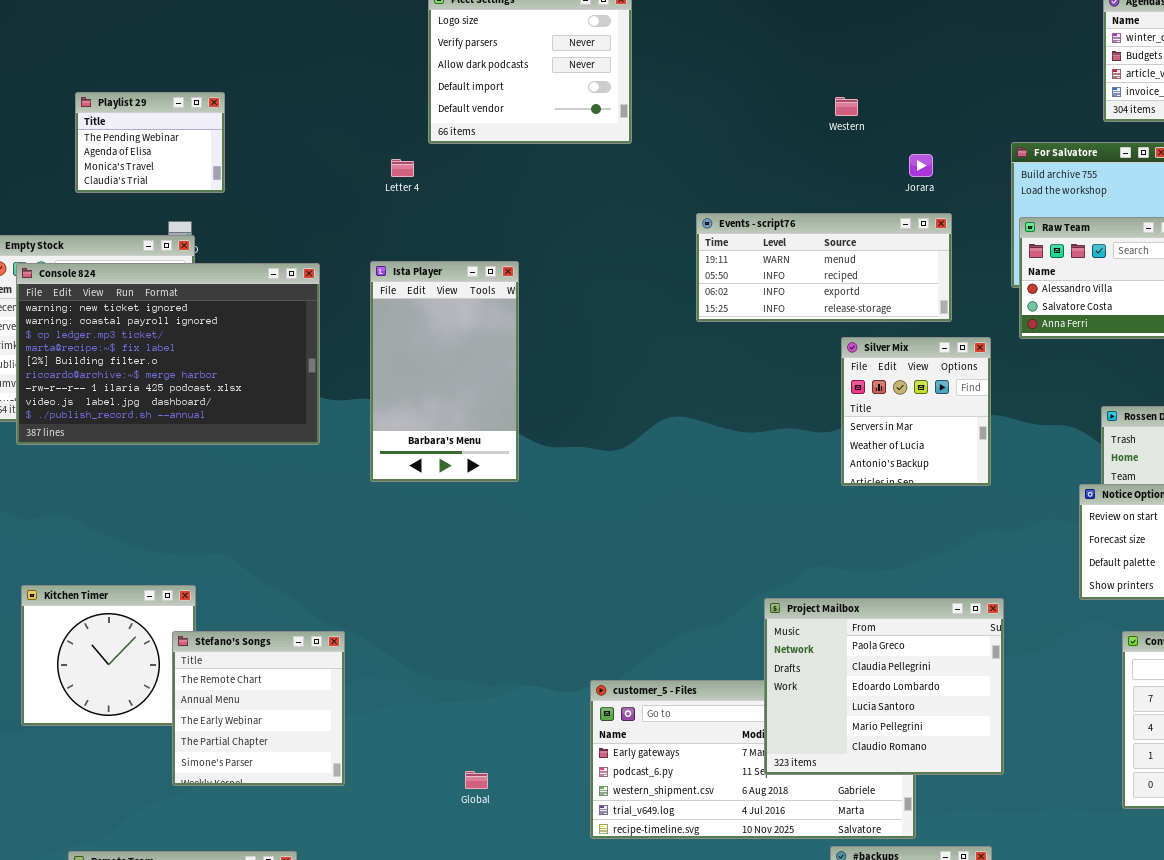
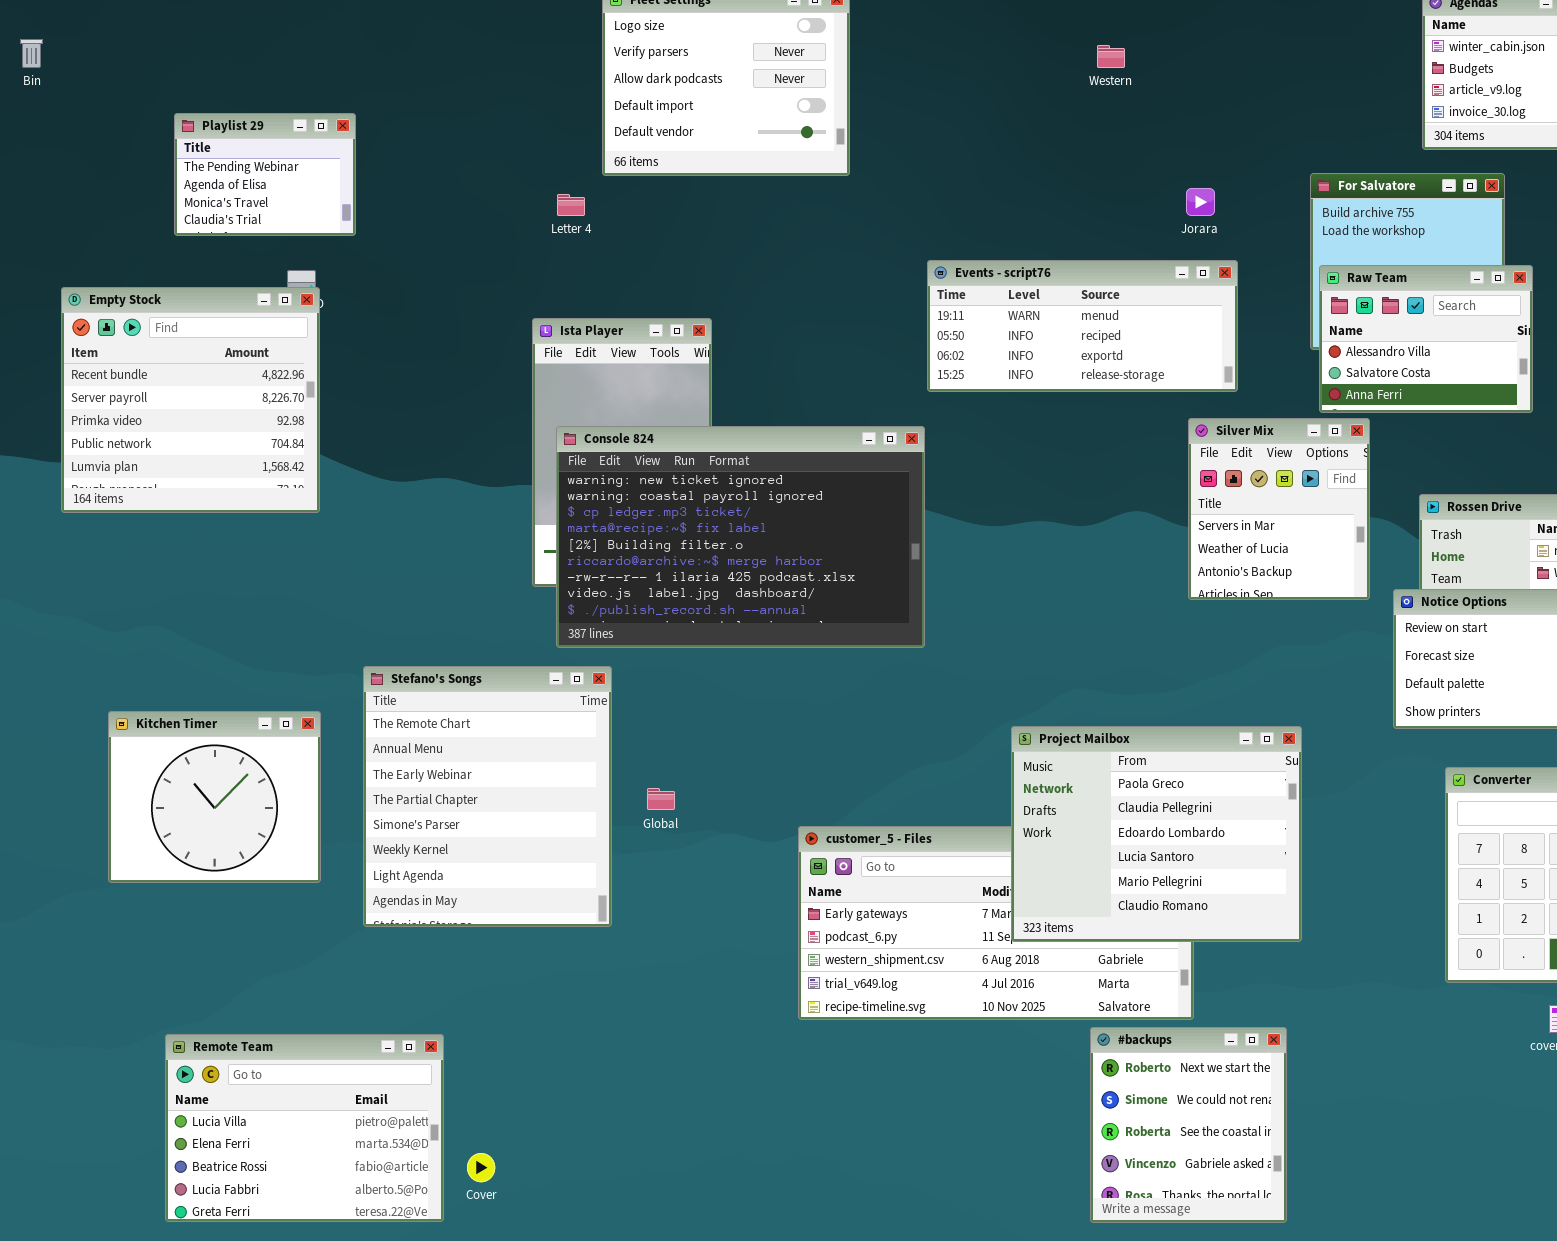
Western: [835,97,858,116] -> [1097,45,1125,68], moved
Console 824: [16,263,320,445] -> [556,426,925,648], moved
Silver Mix: [841,337,991,486] -> [1188,418,1370,600], moved
Stefano's Songs: [172,631,345,786] -> [363,666,612,927], moved, resized
Global: [465,771,488,789] -> [647,788,675,810], moved

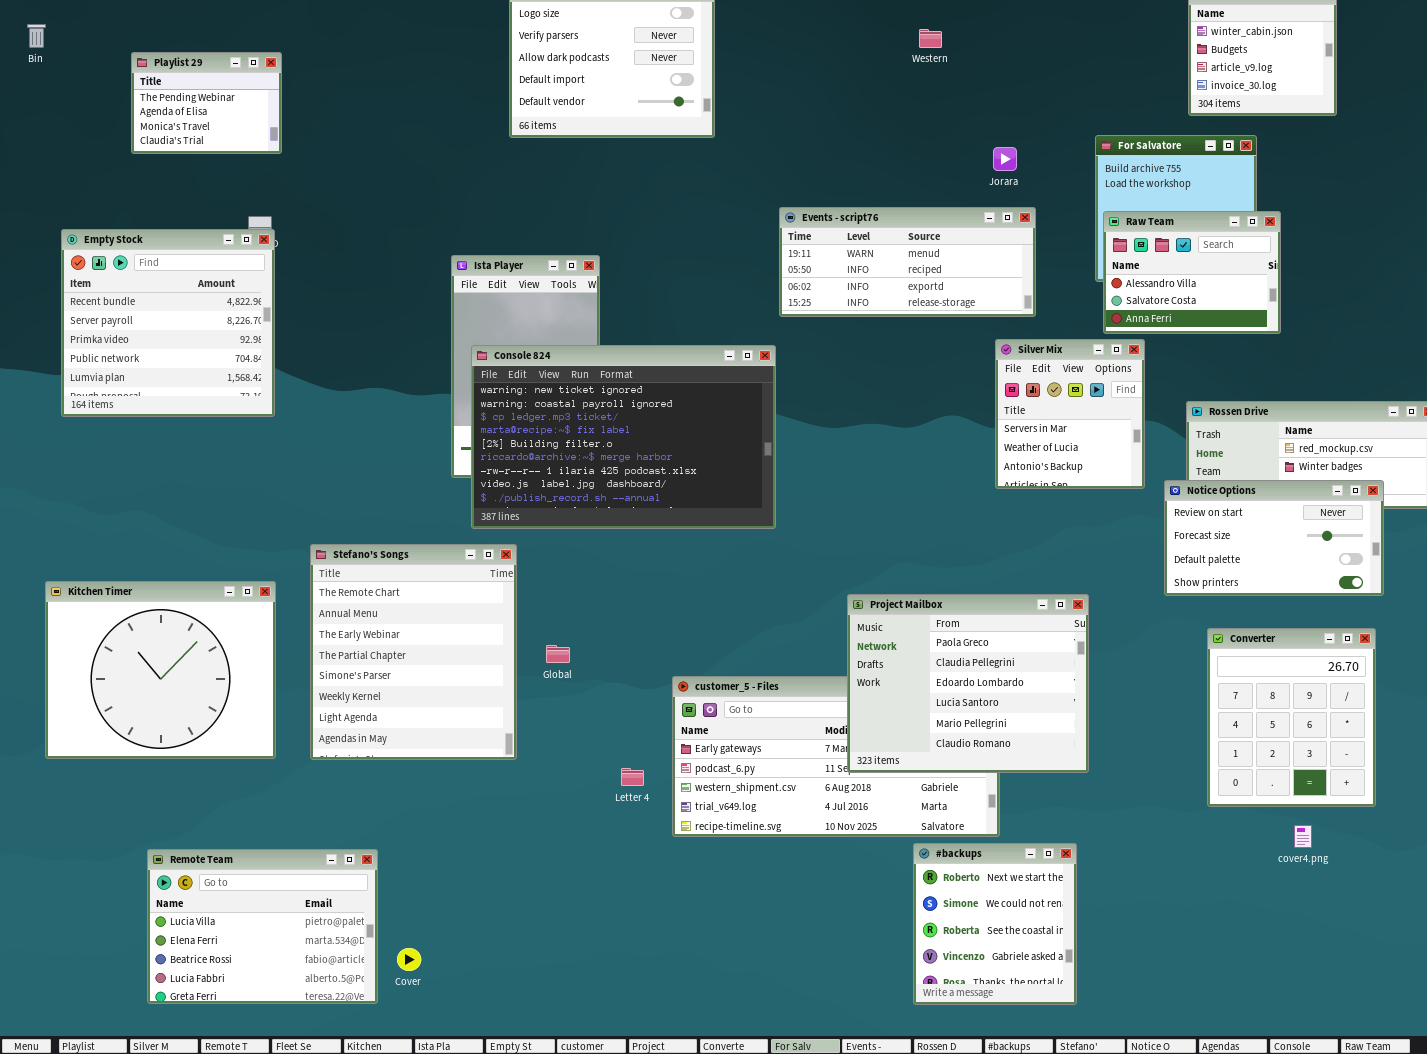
Playlist 29: [174,113,356,236] -> [131,52,282,154], moved
Letter 4: [557,194,585,216] -> [621,768,644,786], moved
Kitchen Timer: [108,711,321,883] -> [45,581,276,759], resized

